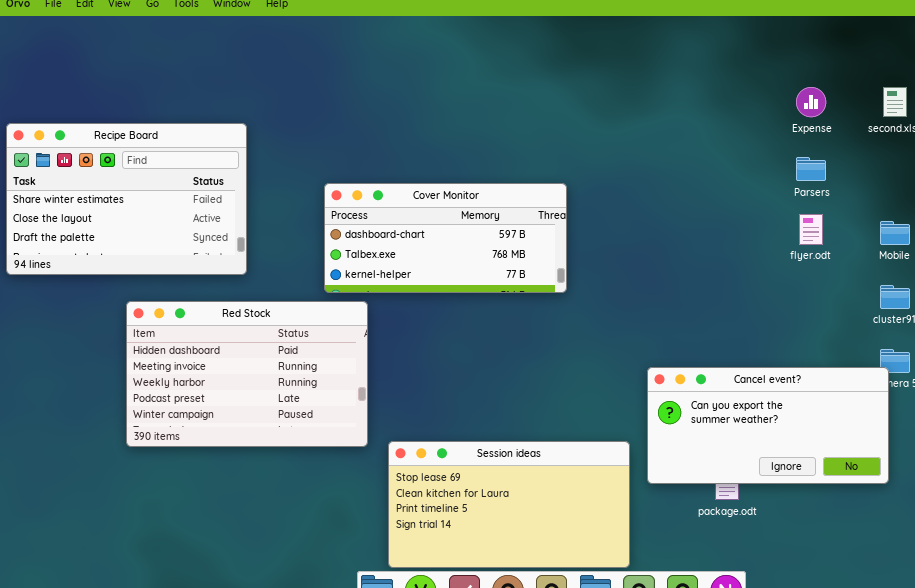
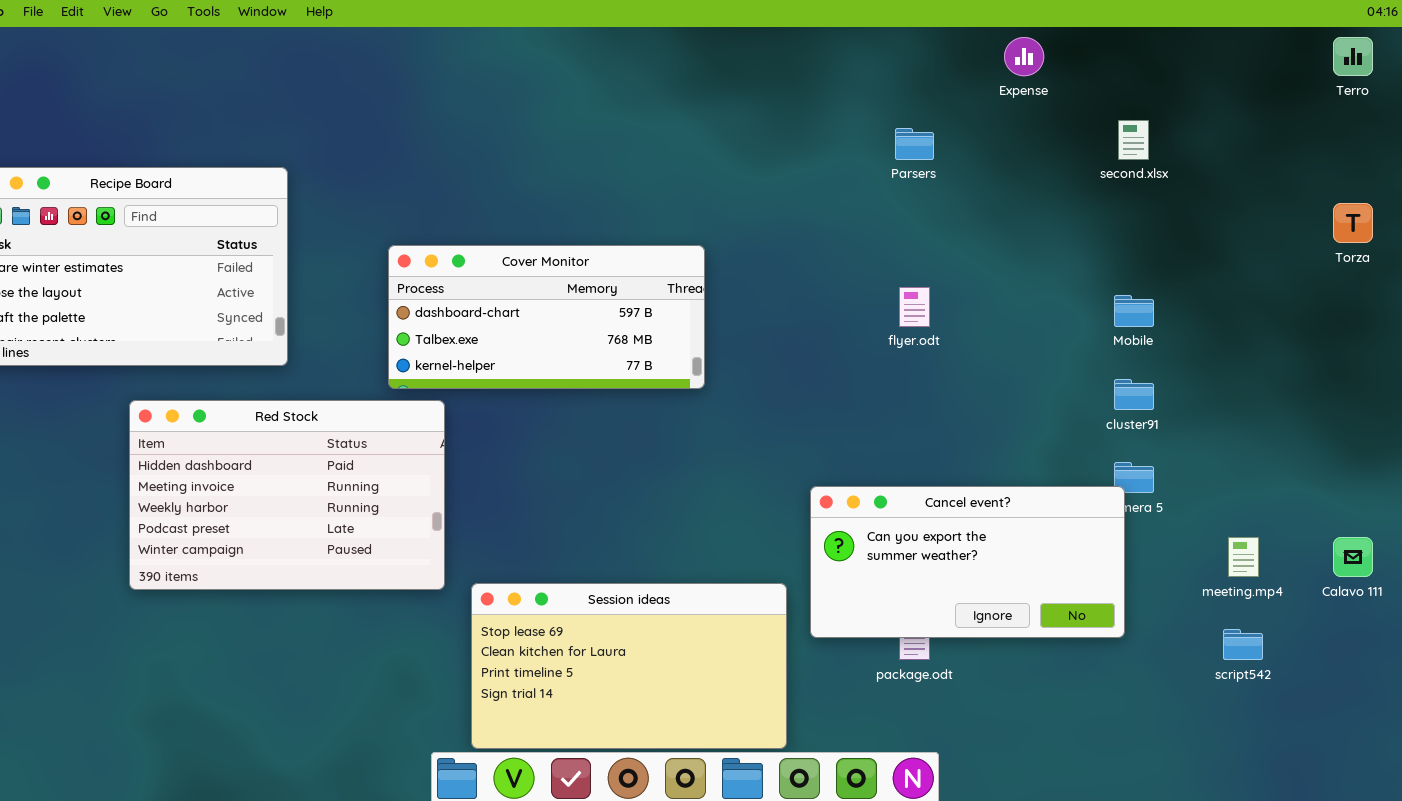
Expense: [796,87,826,117] -> [1004,37,1044,76], moved
Parsers: [796,157,826,181] -> [895,128,934,160], moved
flyer.odt: [799,214,823,245] -> [899,287,930,327], moved

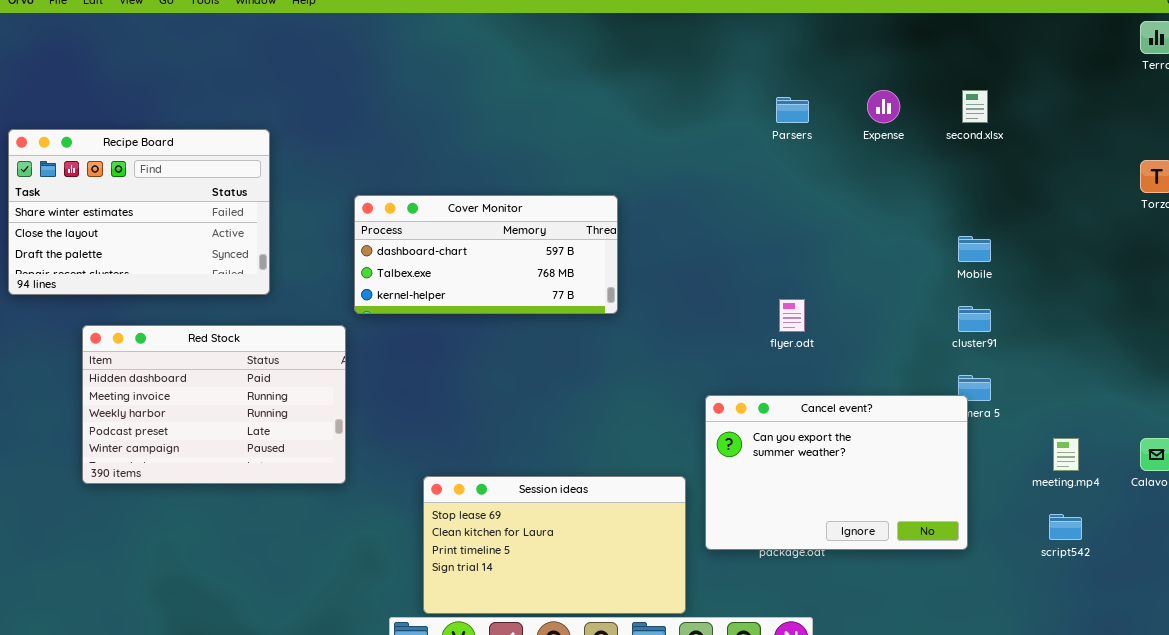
Expense: [1004,37,1044,76] -> [867,90,900,123], moved
flyer.odt: [899,287,930,327] -> [779,299,805,332], moved
Red Stock: [129,400,445,590] -> [82,325,346,484], moved
Cancel event?: [810,486,1125,638] -> [705,395,968,550], resized

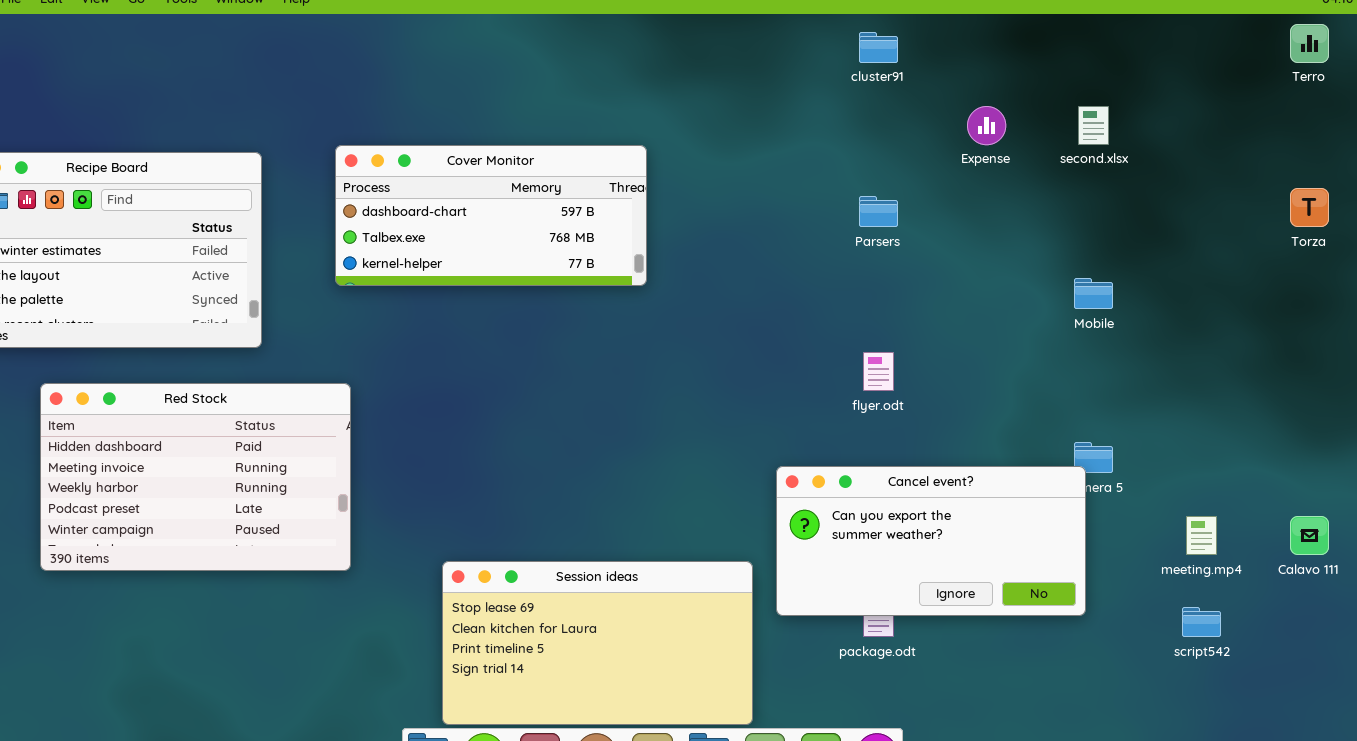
Parsers: [776,97,809,123] -> [859,196,898,227], moved
Cover Monitor: [354,195,618,314] -> [335,145,647,286], moved
cluster91: [958,306,991,332] -> [859,32,898,63], moved
Cancel event?: [705,395,968,550] -> [776,466,1086,616], resized

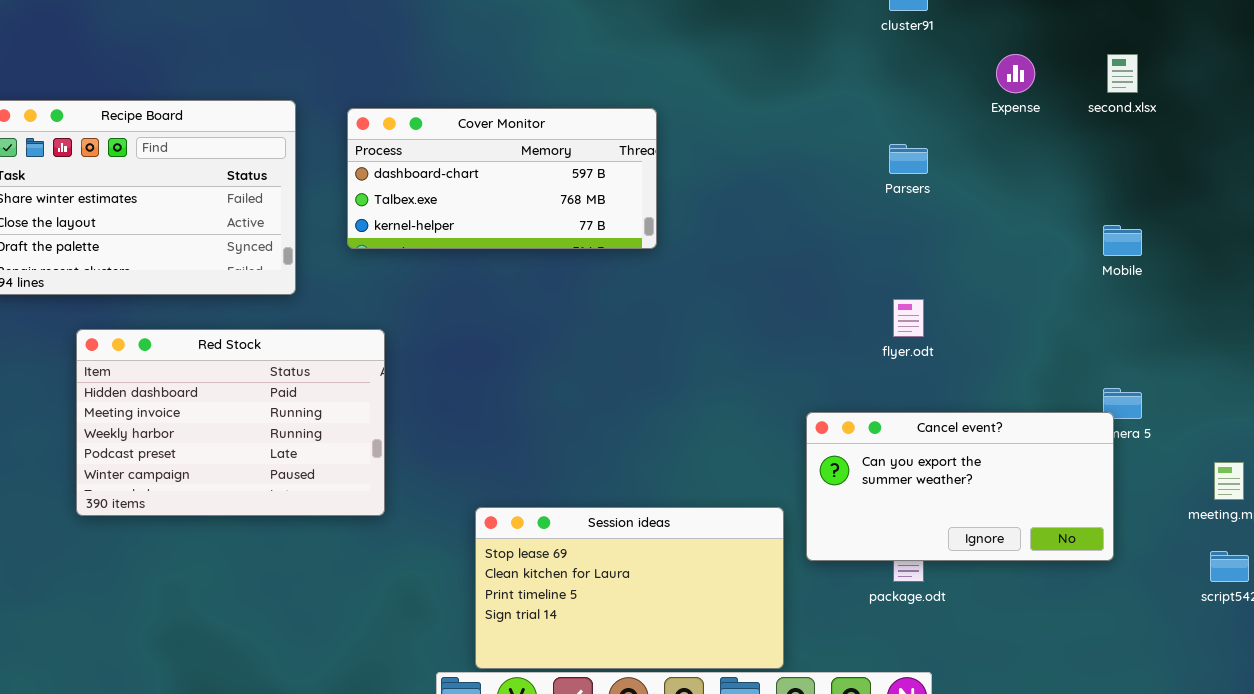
Cover Monitor: [335,145,647,286] -> [347,108,657,249], moved

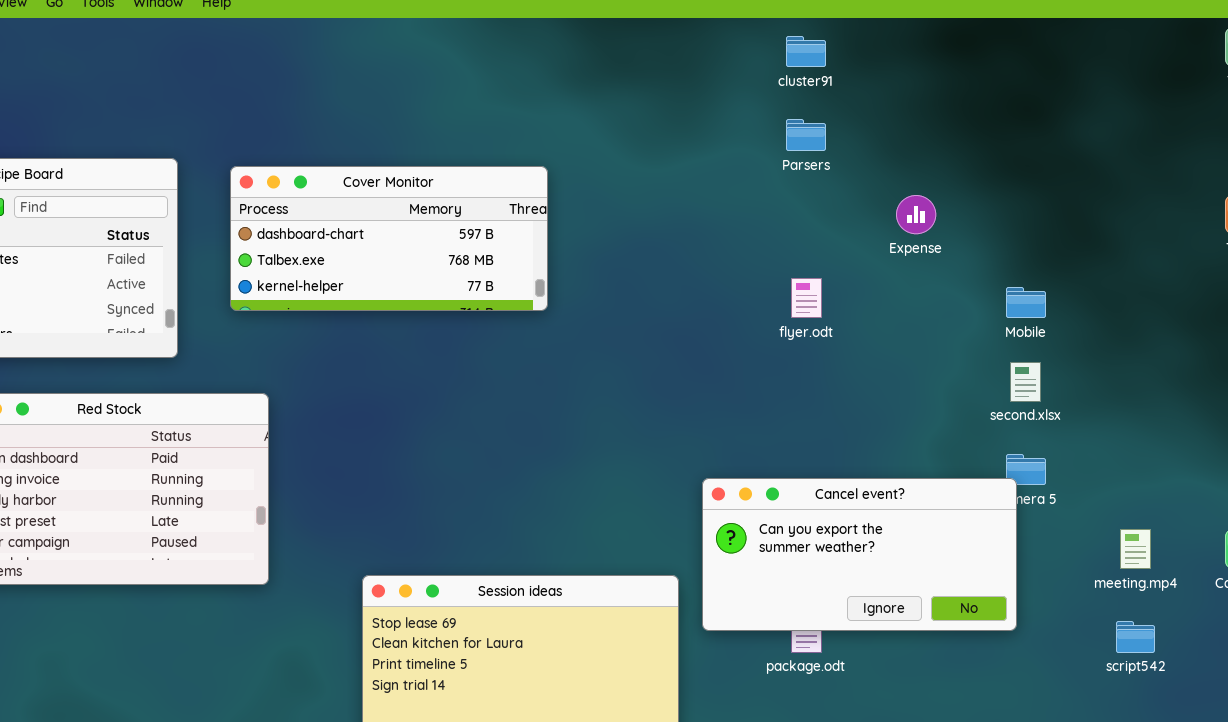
Expense: [996,54,1035,93] -> [896,195,936,234], moved
second.xlsx: [1107,54,1138,93] -> [1010,362,1041,402], moved
Parsers: [889,144,928,174] -> [786,119,826,151], moved
flyer.odt: [893,299,924,337] -> [791,278,822,318], moved

